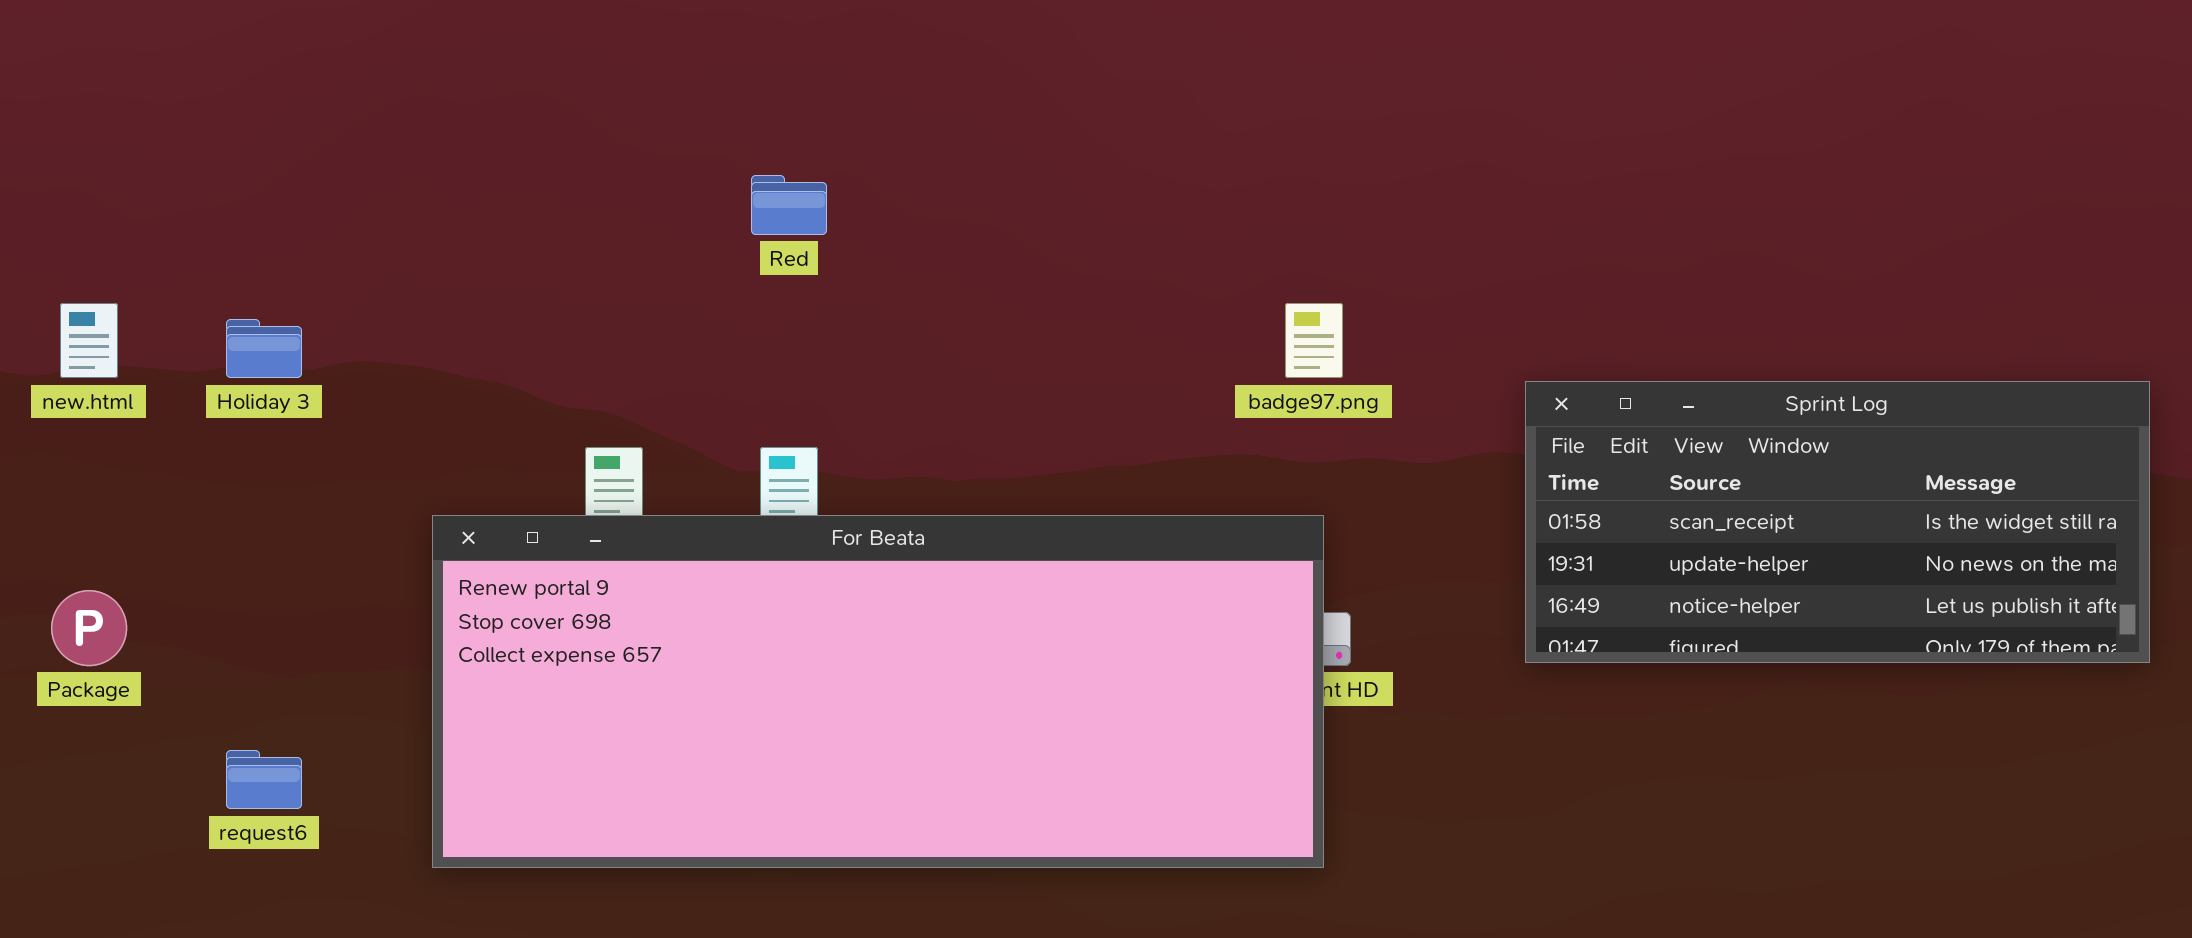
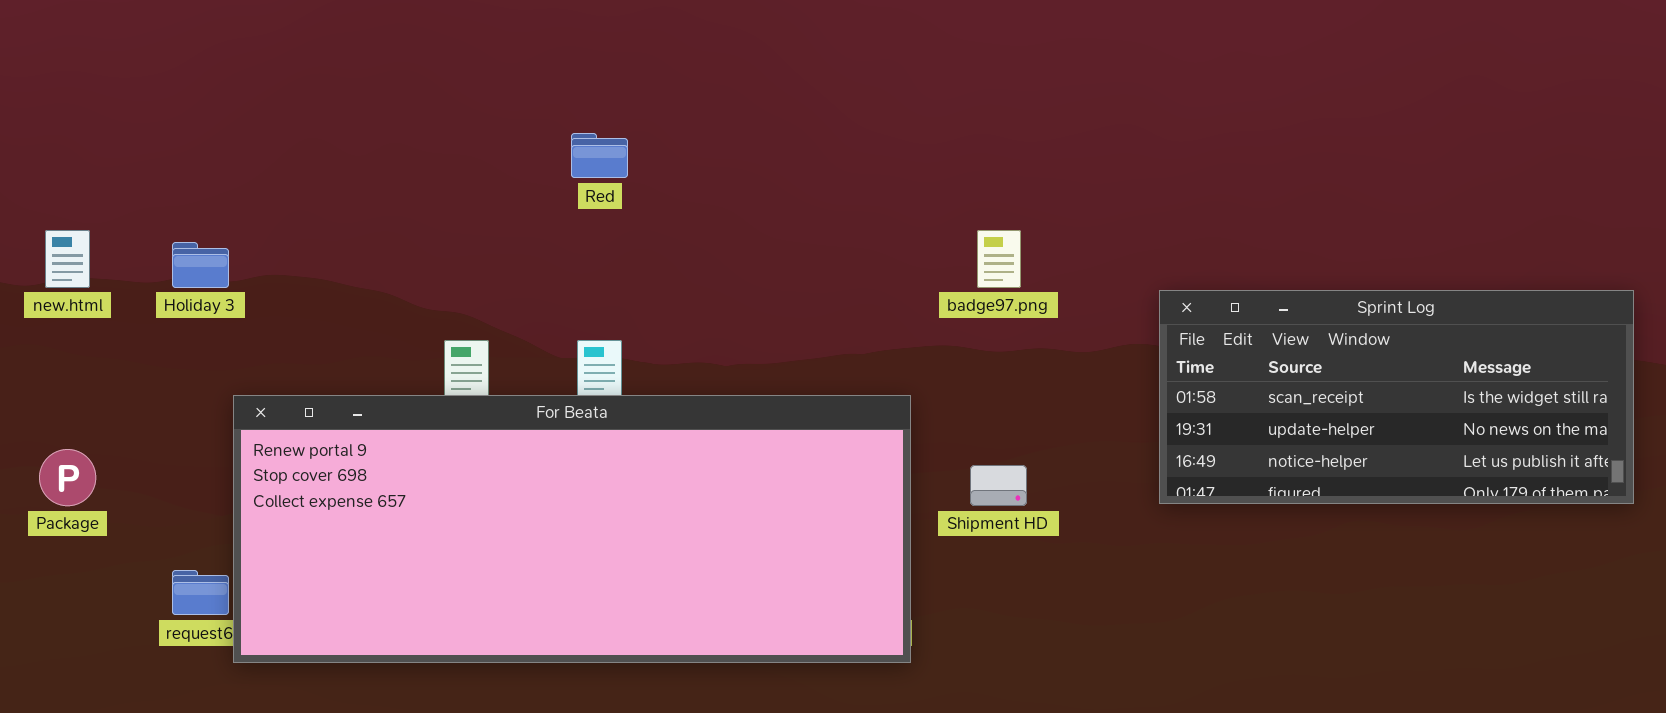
For Beata: [432,515,1324,868] -> [233,395,911,663], moved

